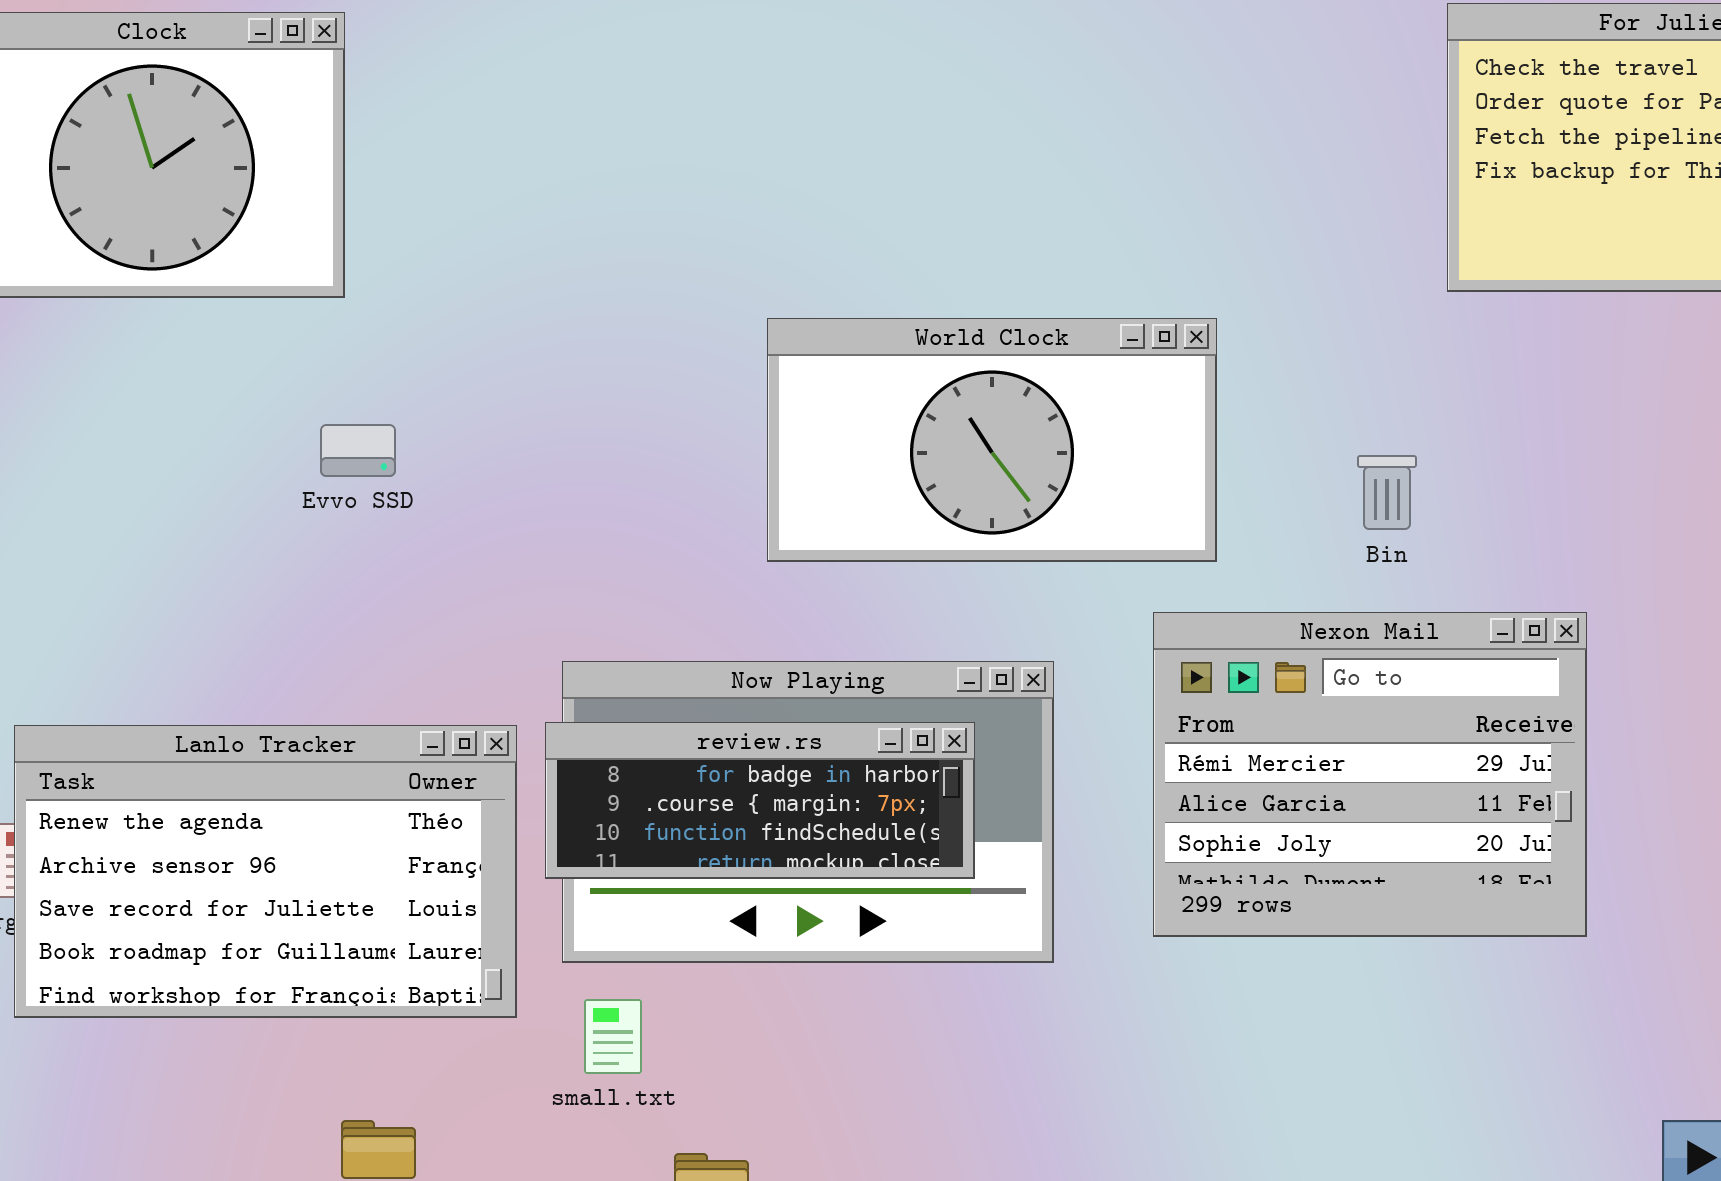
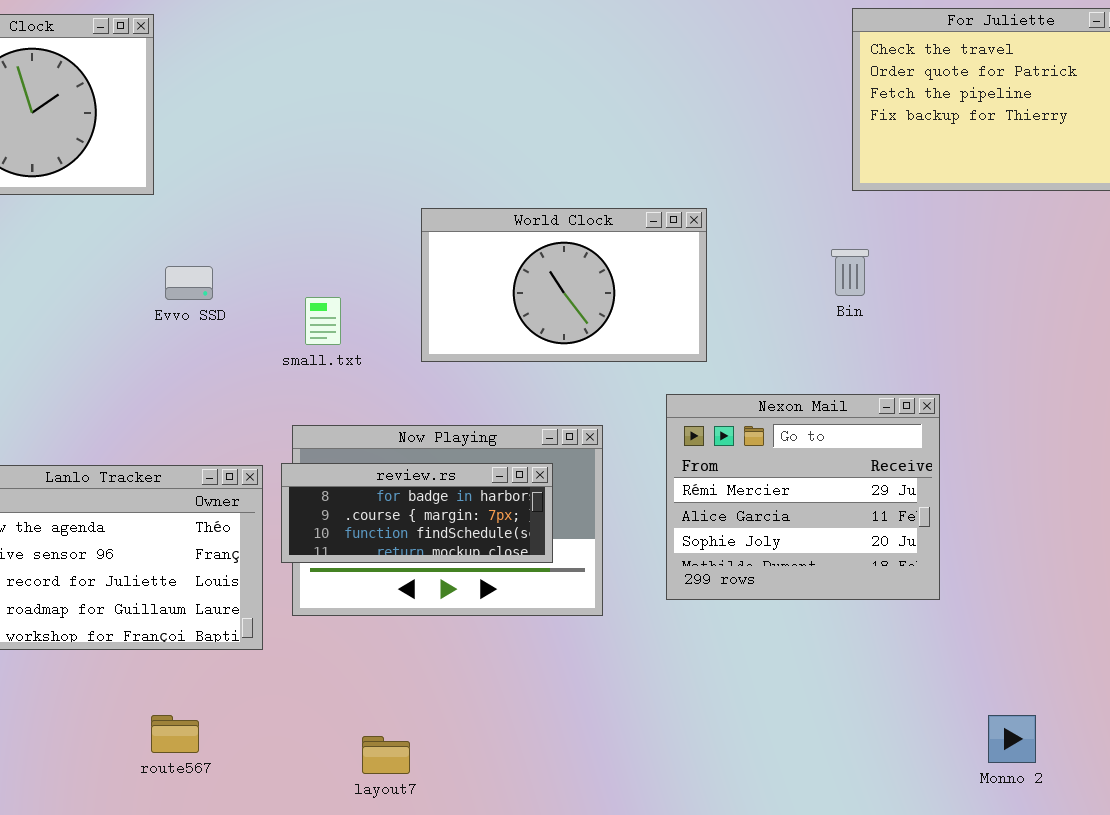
Evvo SSD: [320,424,396,477] -> [165,266,213,300], moved
Bin: [1357,455,1417,530] -> [831,249,869,296], moved
small.txt: [584,999,642,1074] -> [305,297,341,345], moved

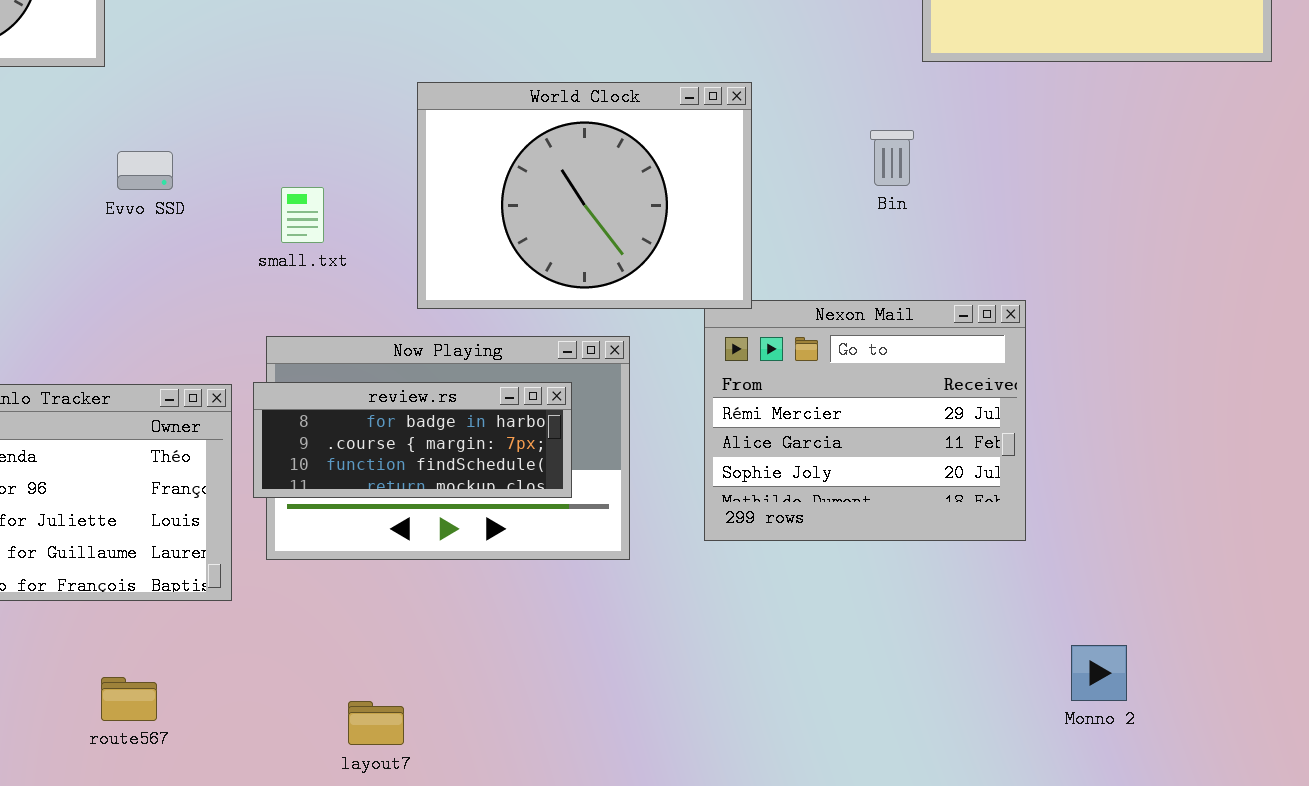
World Clock: [421,208,707,362] -> [417,82,752,309], resized
Bin: [831,249,869,296] -> [870,130,914,186], moved
Monno 2: [988,715,1036,763] -> [1071,645,1127,701], moved

